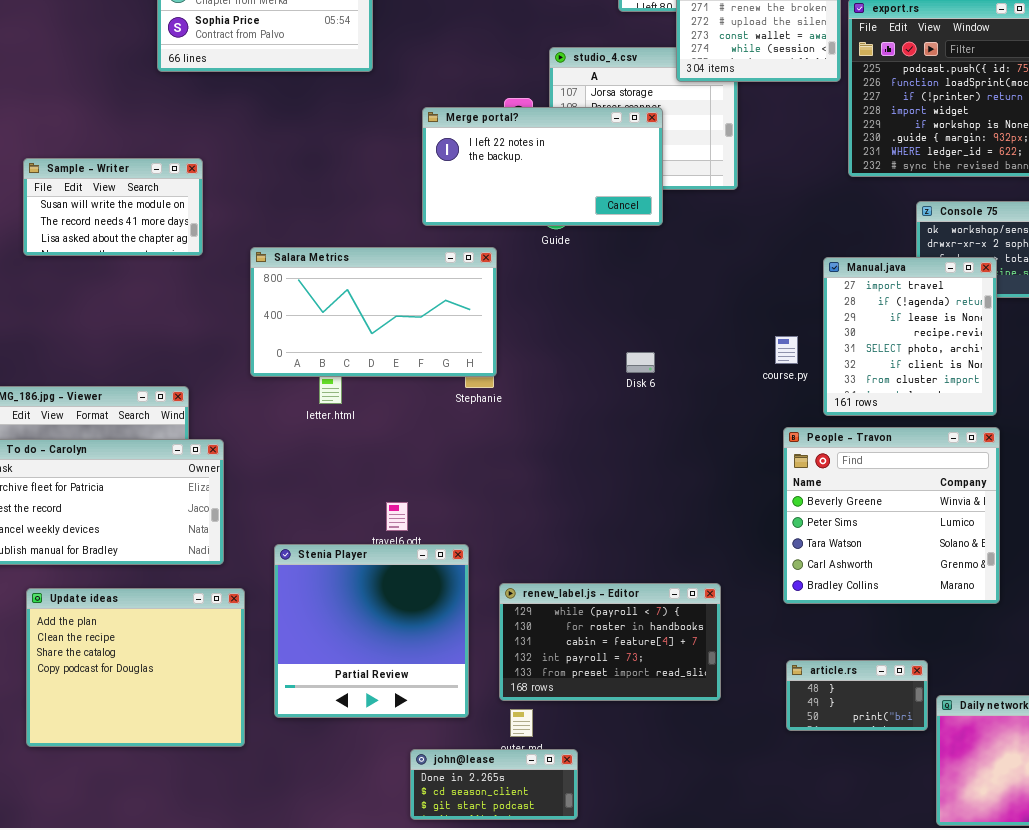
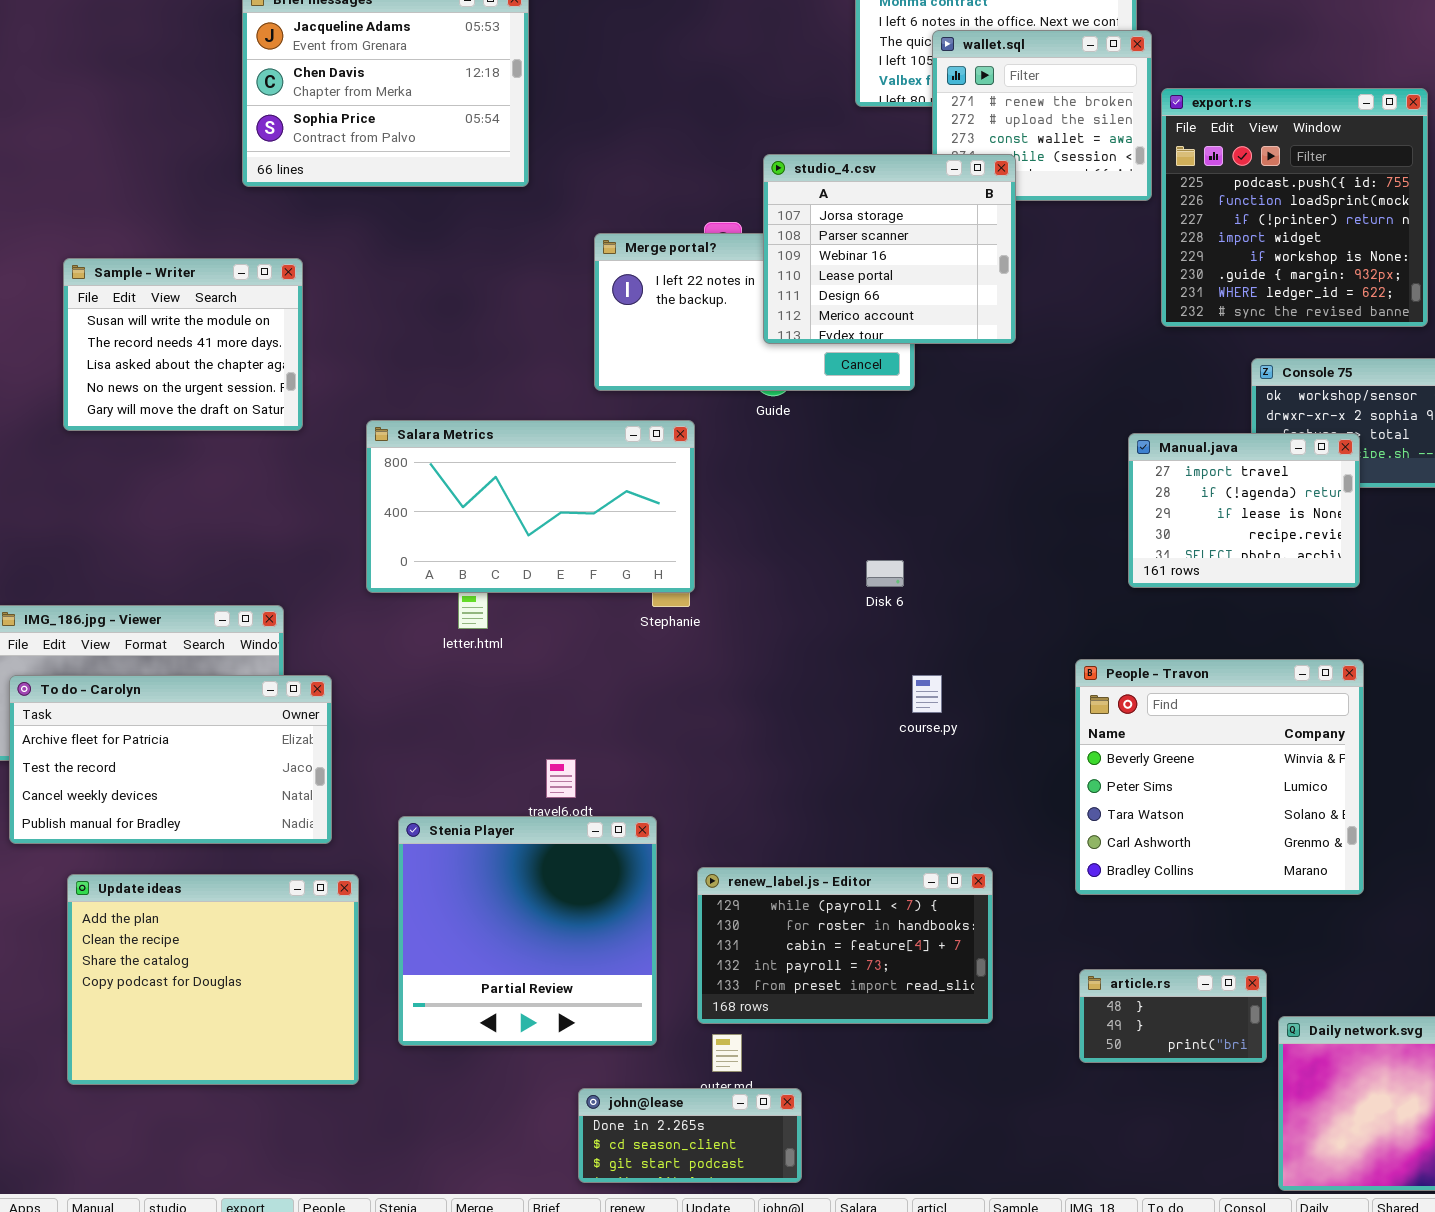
studio_4.csv: [549,47,738,190] -> [763,154,1016,344], raised
Sample - Writer: [23,158,203,256] -> [63,258,303,431], resized
Manual.java: [823,257,997,416] -> [1128,433,1360,588], resized
course.py: [775,336,798,364] -> [912,675,942,713], moved

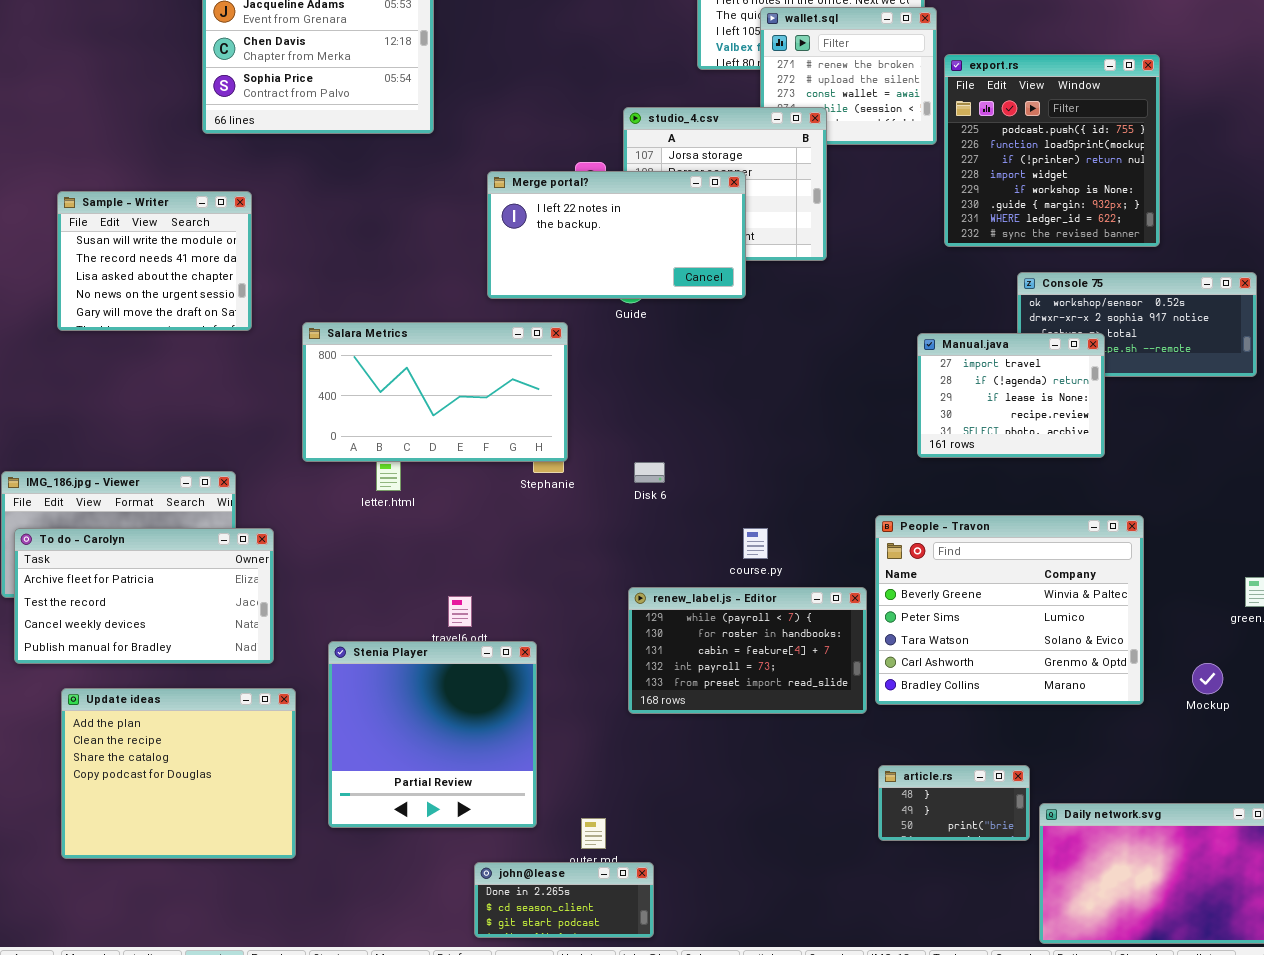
Merge portal?: [594,233,915,391] -> [487,171,746,299], raised
Disk 6: [866,560,904,587] -> [634,462,665,483], moved
People - Travon: [1075,659,1364,895] -> [875,515,1144,705], resized
renew_label.js - Editor: [697,867,993,1024] -> [628,587,867,714], moved

